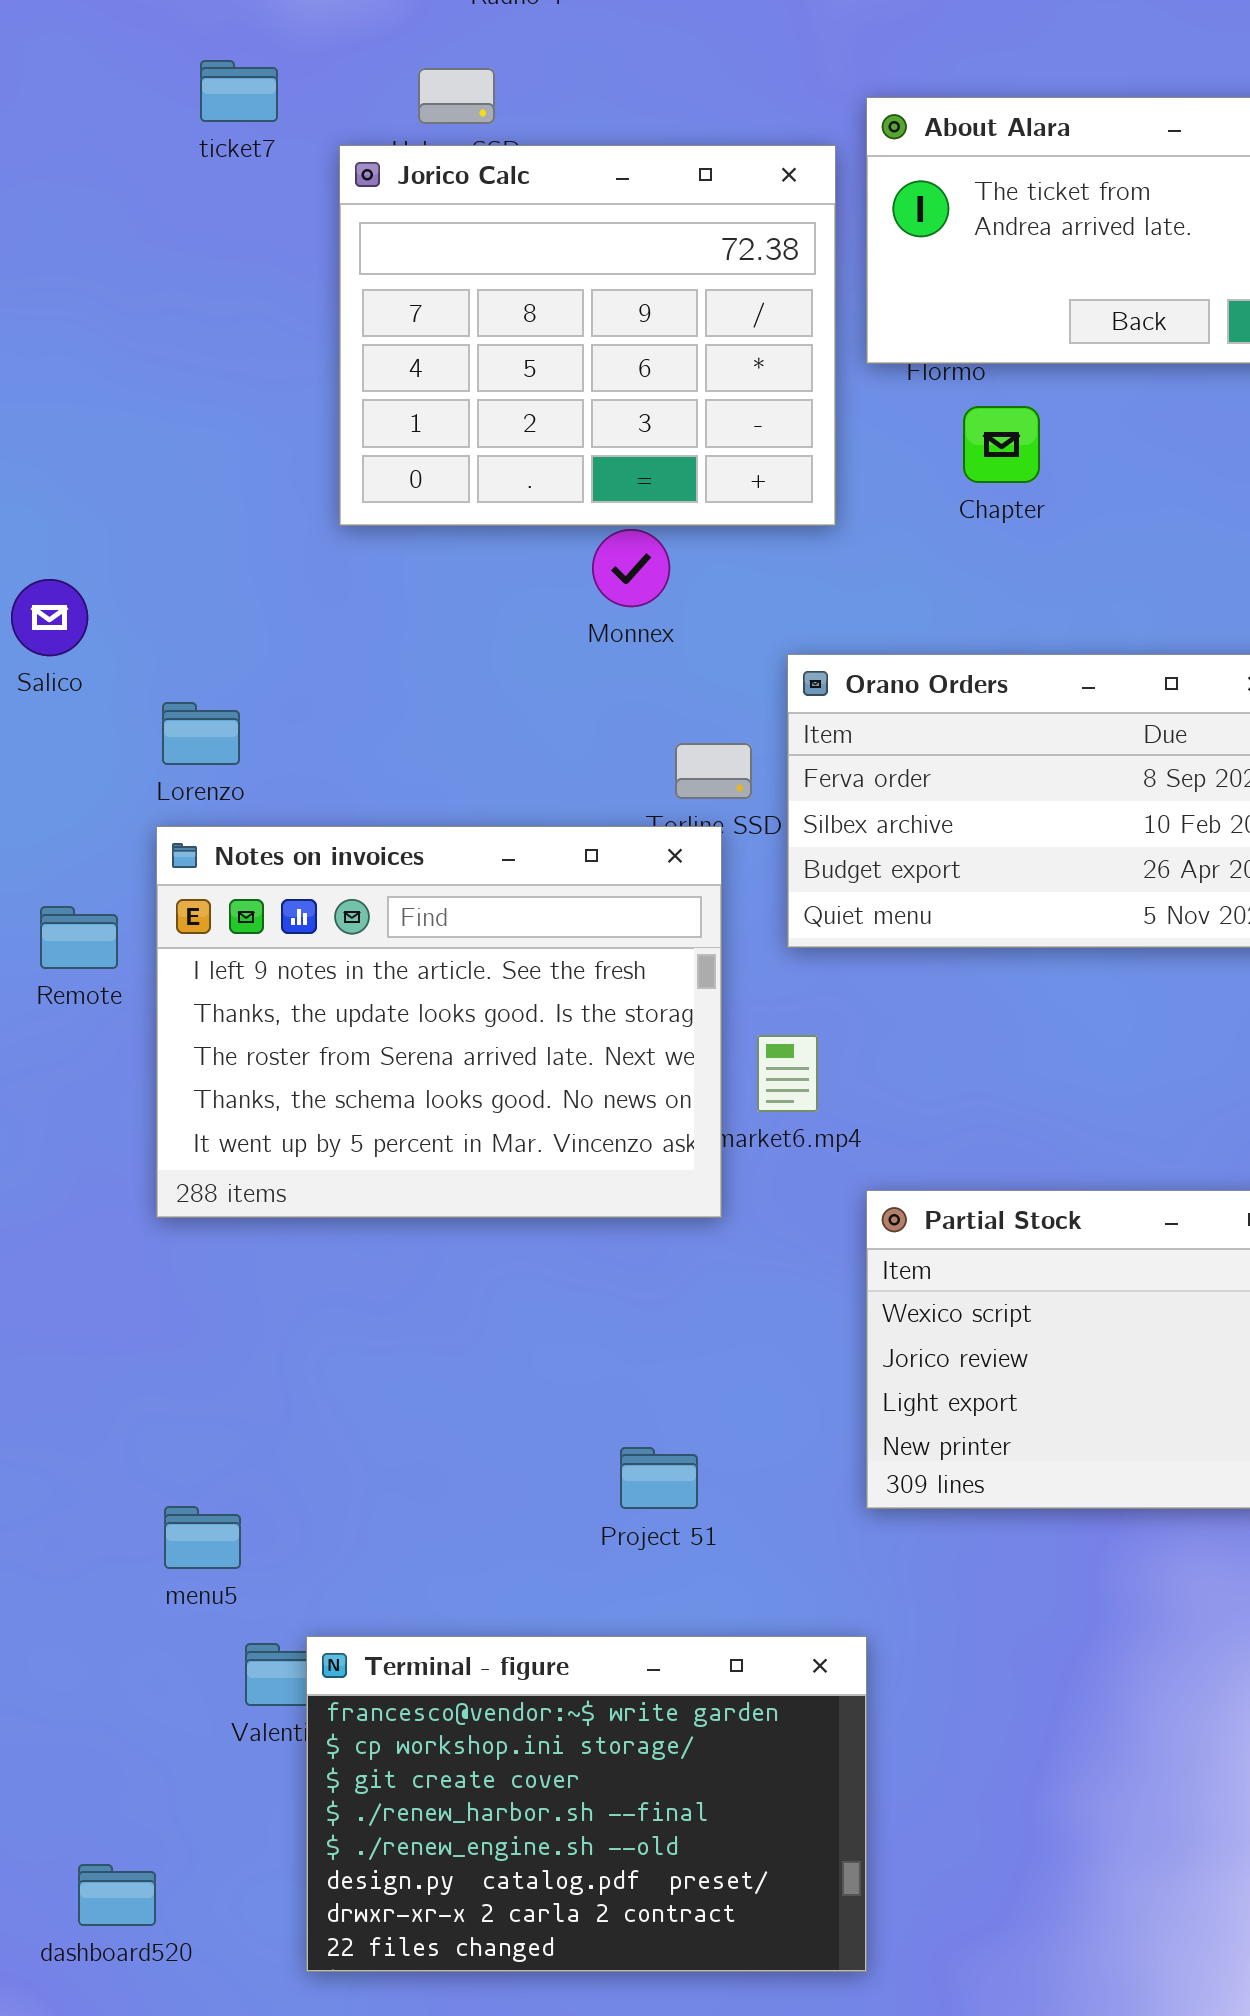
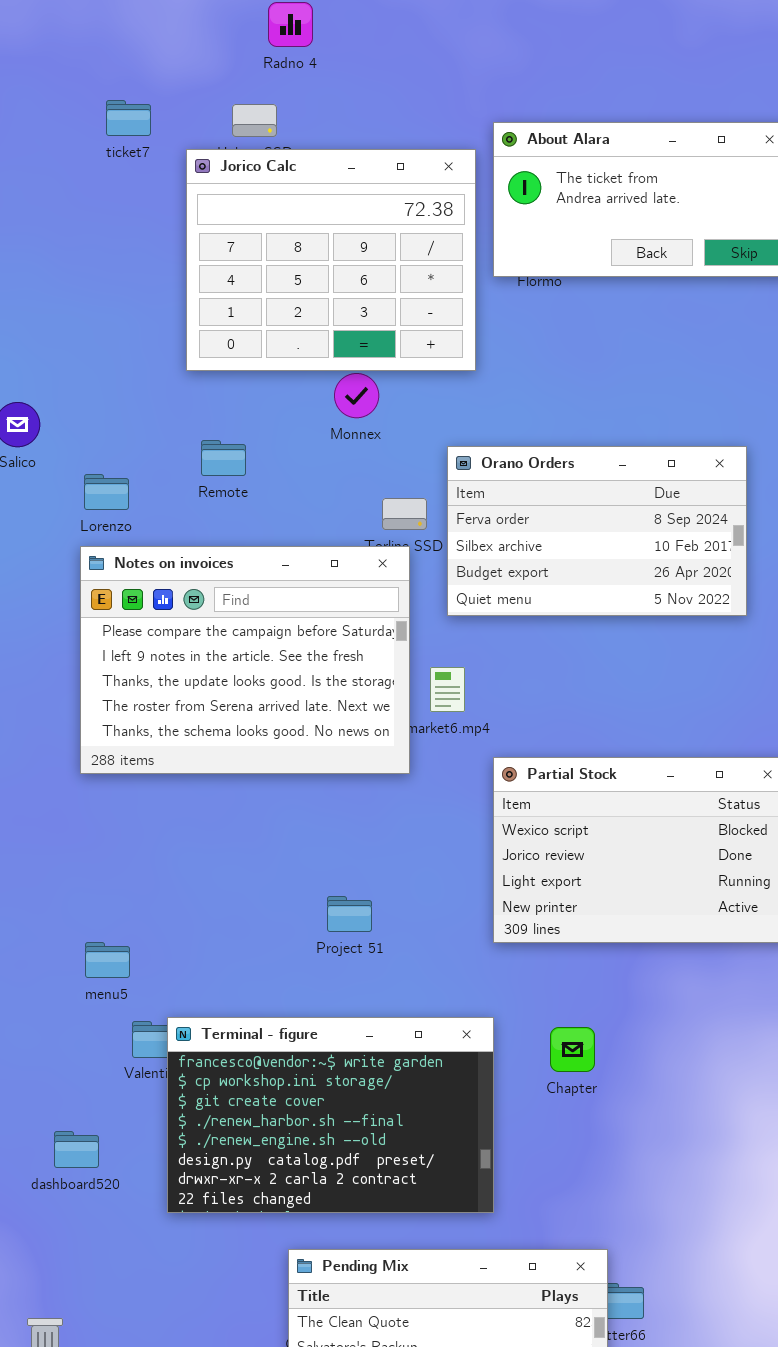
Chapter: [963,406,1040,483] -> [550,1027,595,1072], moved
Notes on invoices: [156,826,722,1218] -> [80,546,410,774], scrolled up 1 row
Remote: [40,906,118,969] -> [201,440,246,476], moved
Project 51: [620,1447,698,1509] -> [327,896,372,932], moved
dashboard520: [78,1864,156,1926] -> [54,1131,99,1168], moved

